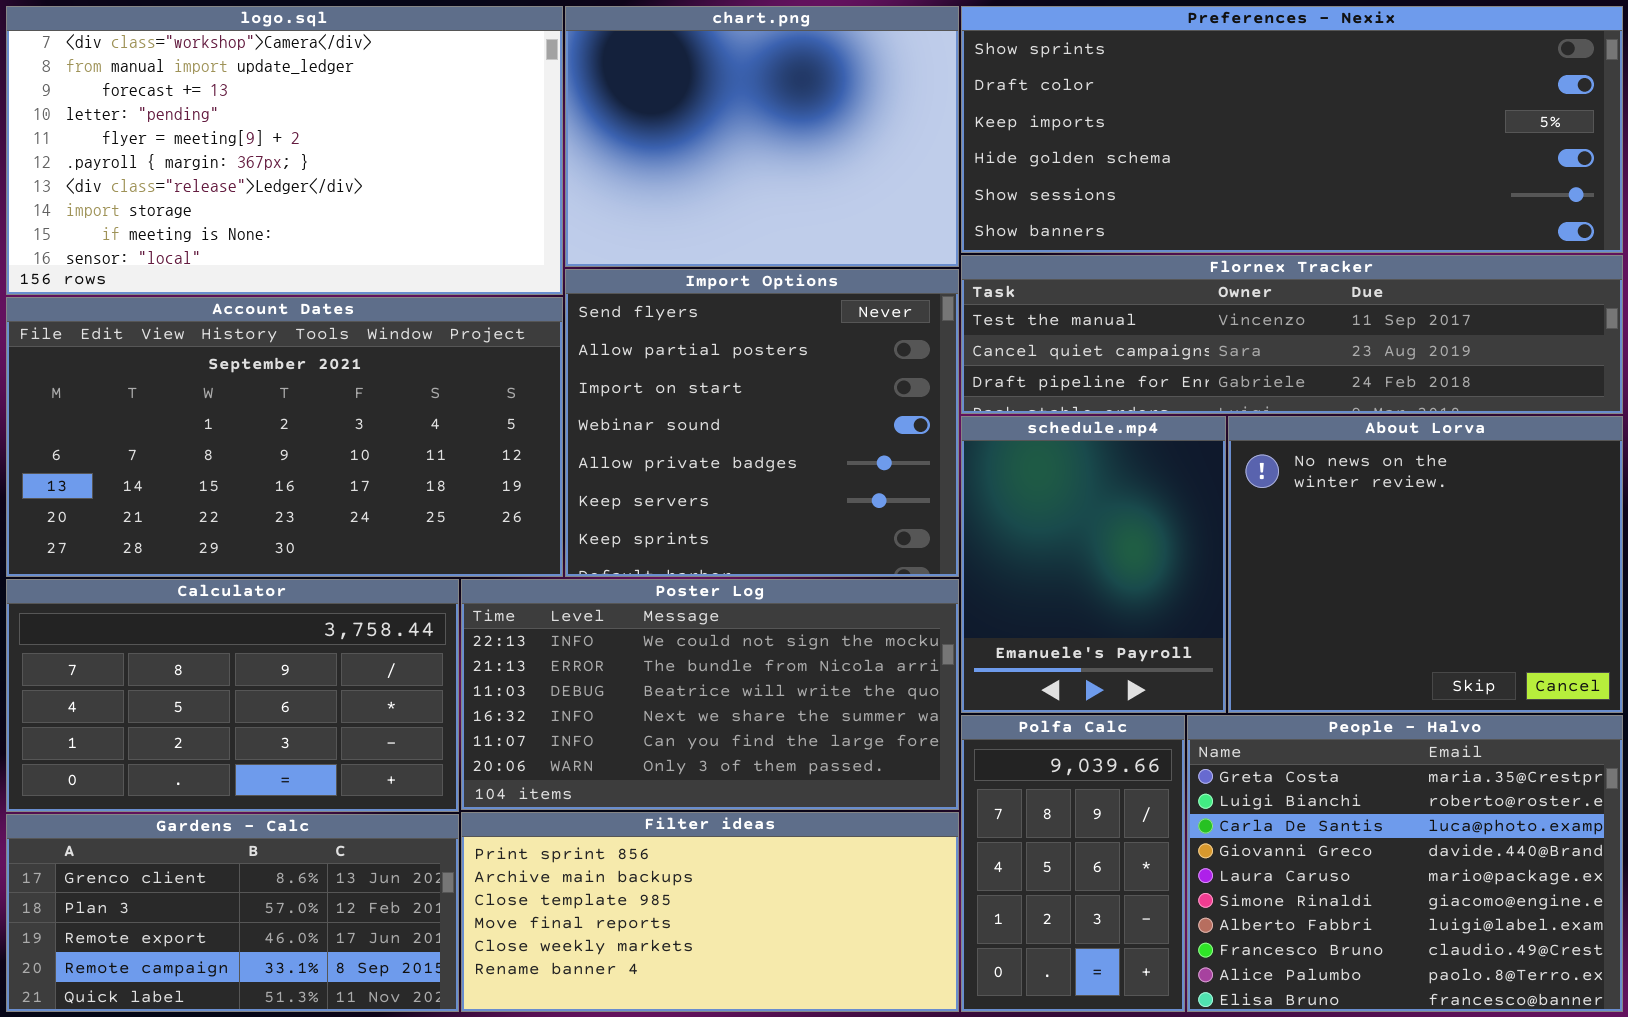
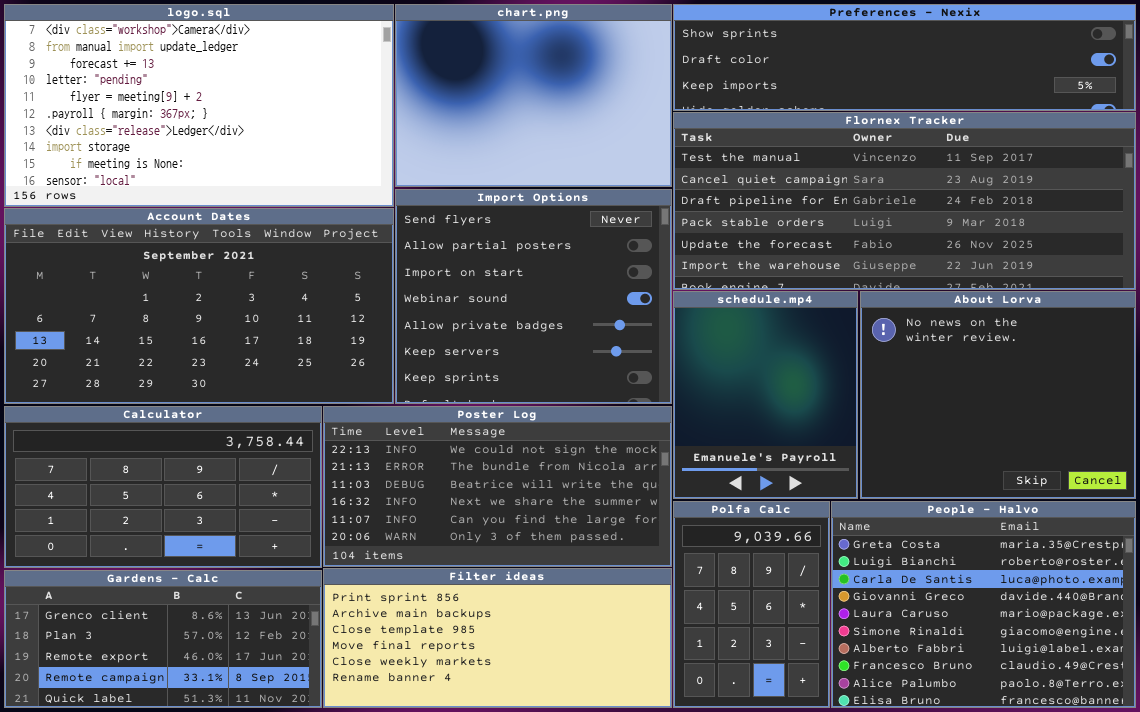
Preferences - Nexix: [961,6,1623,253] -> [673,4,1136,111], resized
Flornex Tracker: [961,255,1623,414] -> [673,112,1136,290], resized

